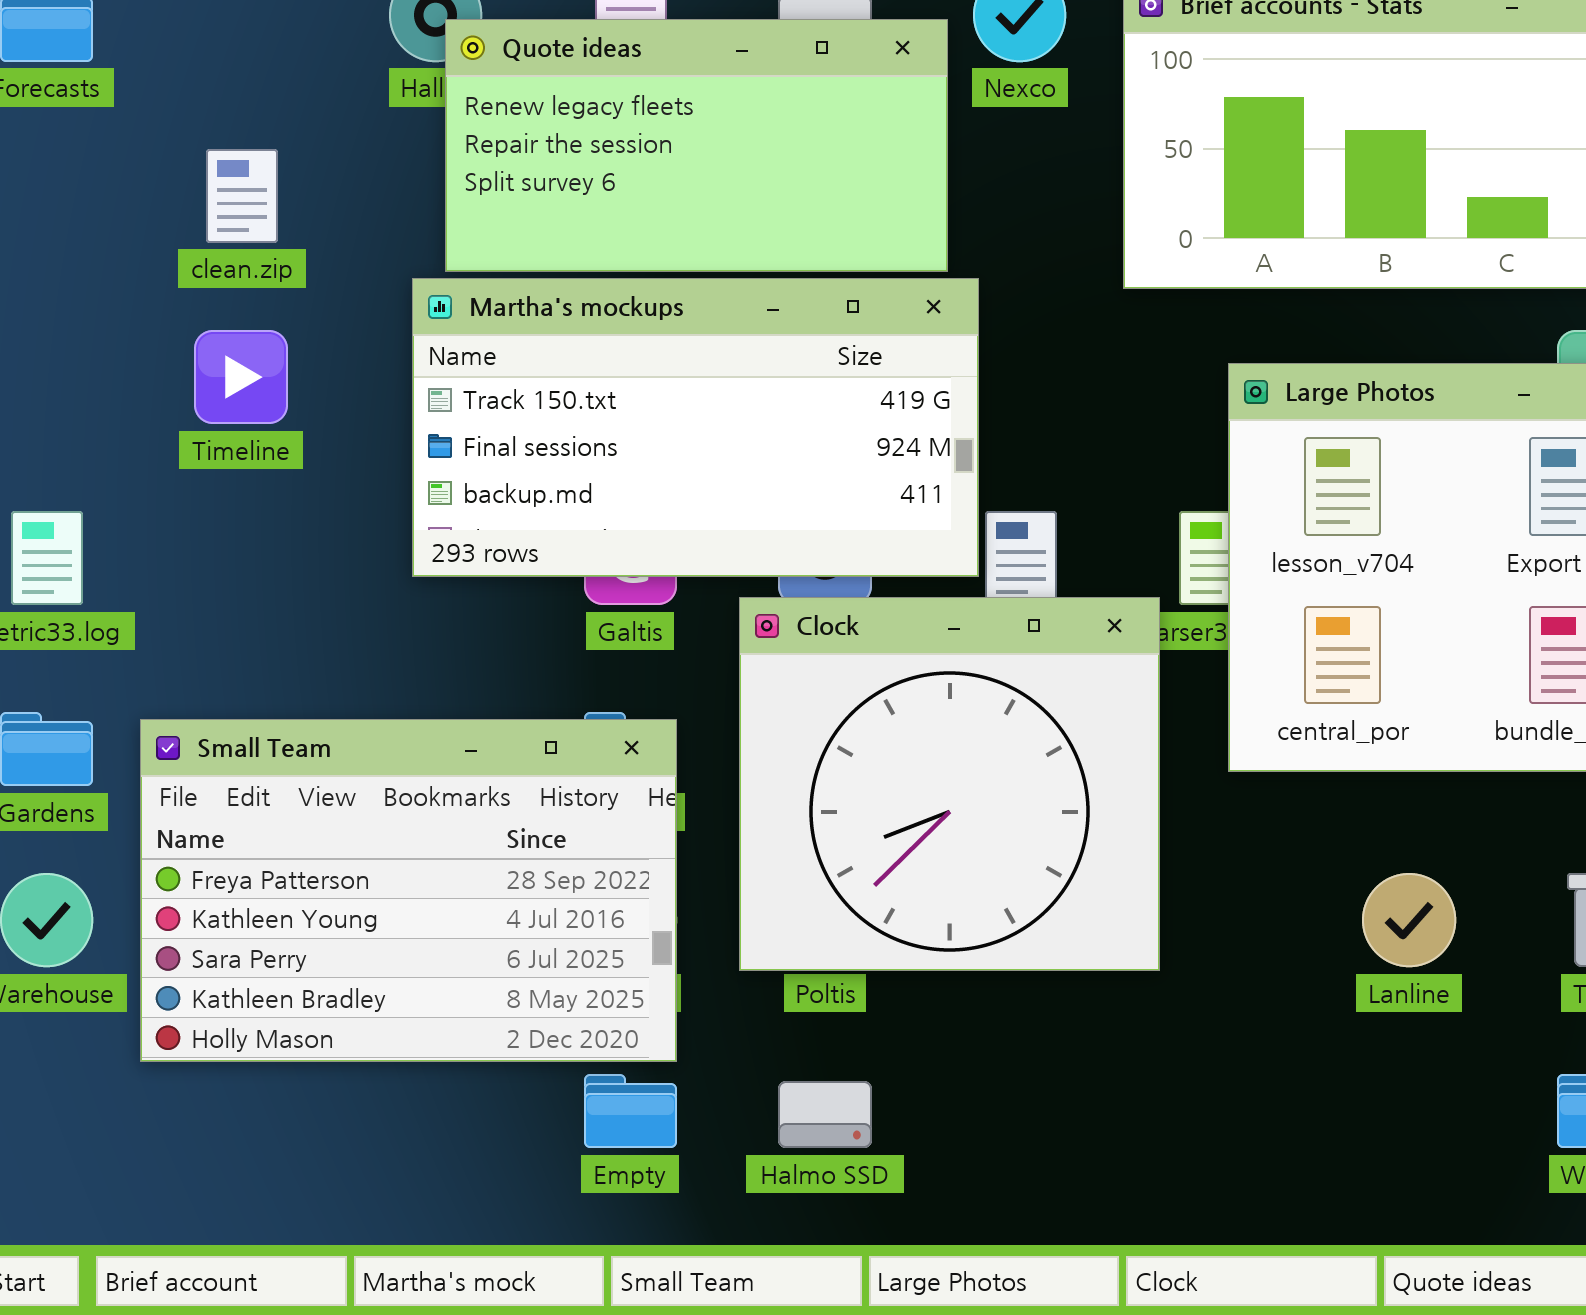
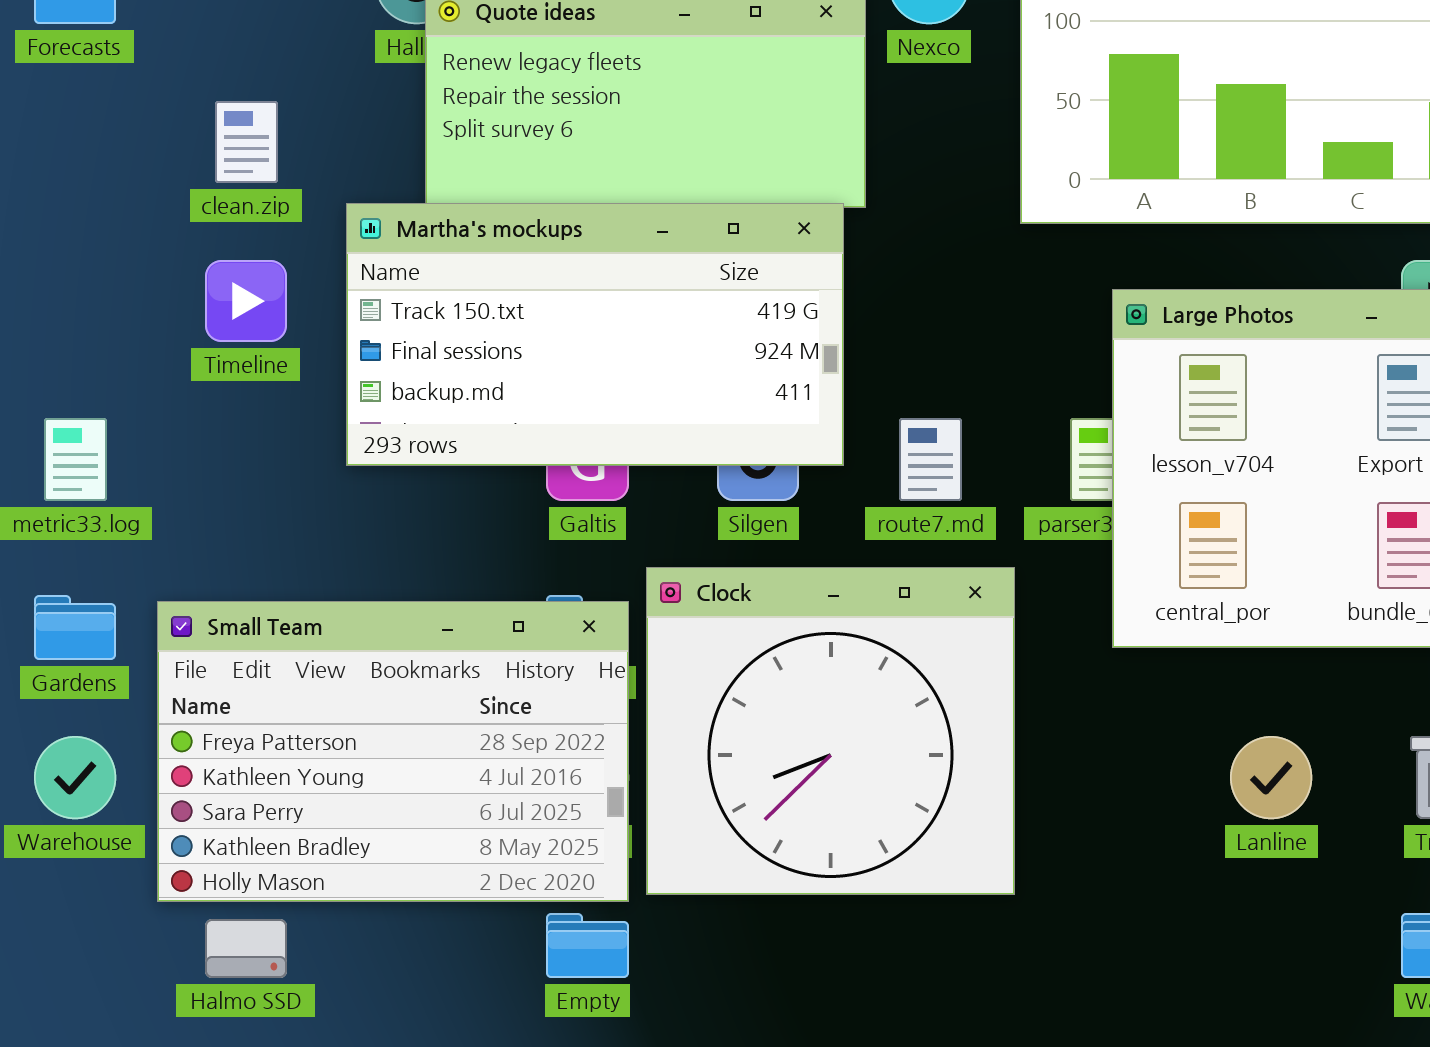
Martha's mockups: [412,278,979,577] -> [346,203,844,466], moved
Clock: [739,597,1160,971] -> [646,567,1015,895], moved
Halmo SSD: [778,1081,872,1148] -> [205,919,287,978], moved

